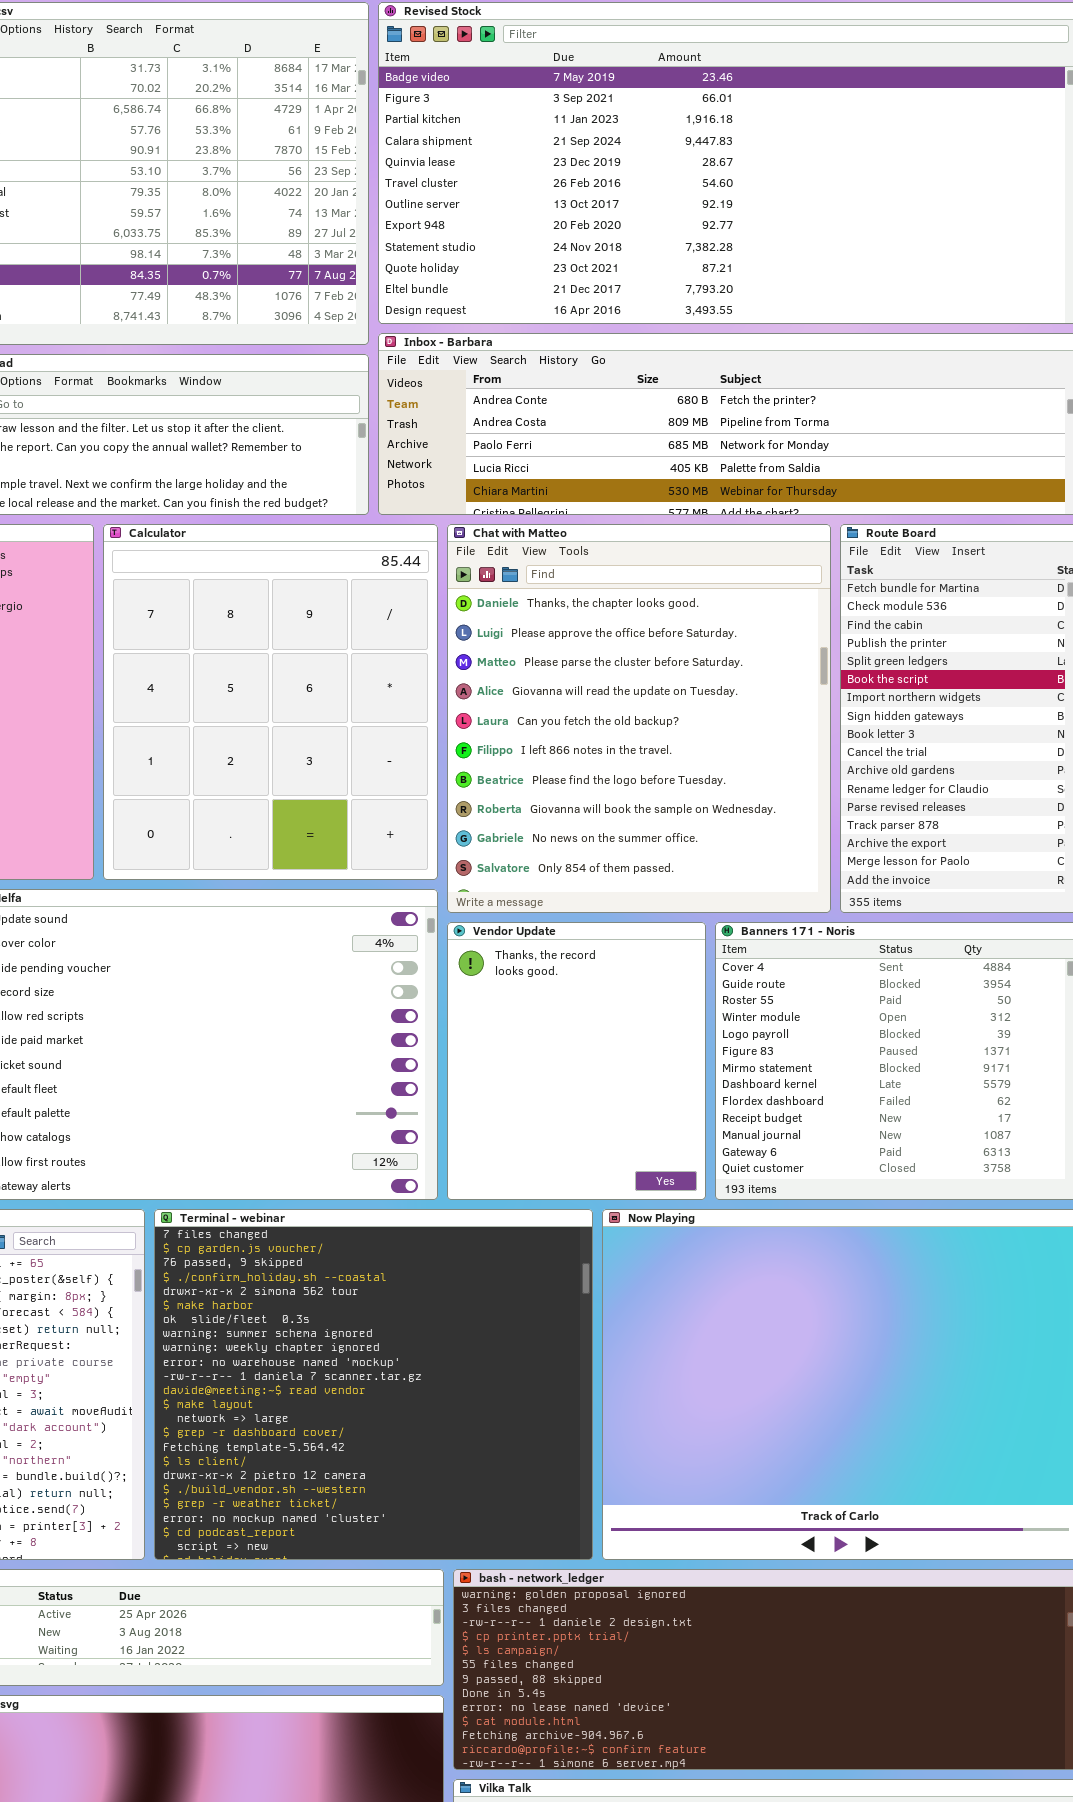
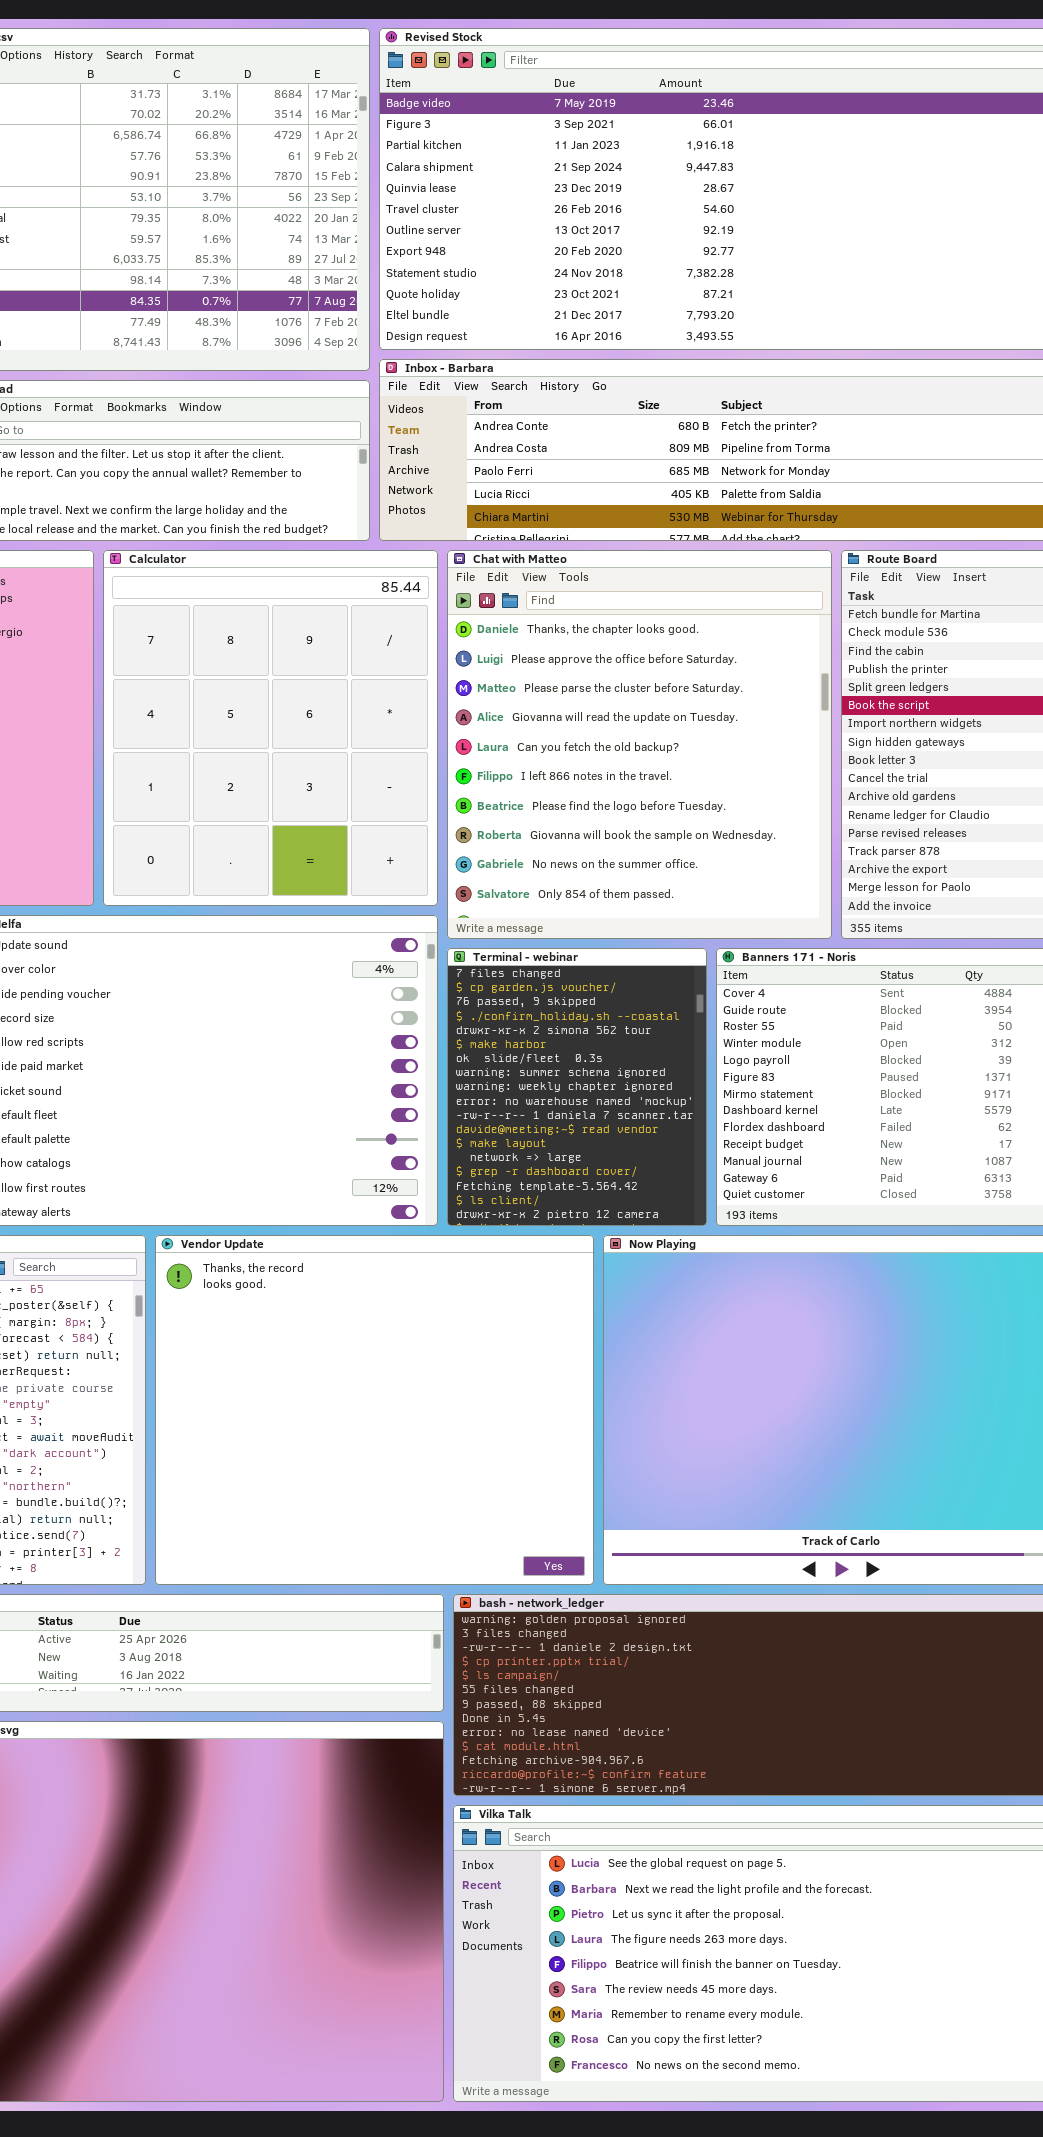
Vendor Update: [447,922,706,1200] -> [155,1235,594,1585], moved, resized
Terminal - webinar: [154,1209,593,1560] -> [447,948,707,1226], moved, resized

